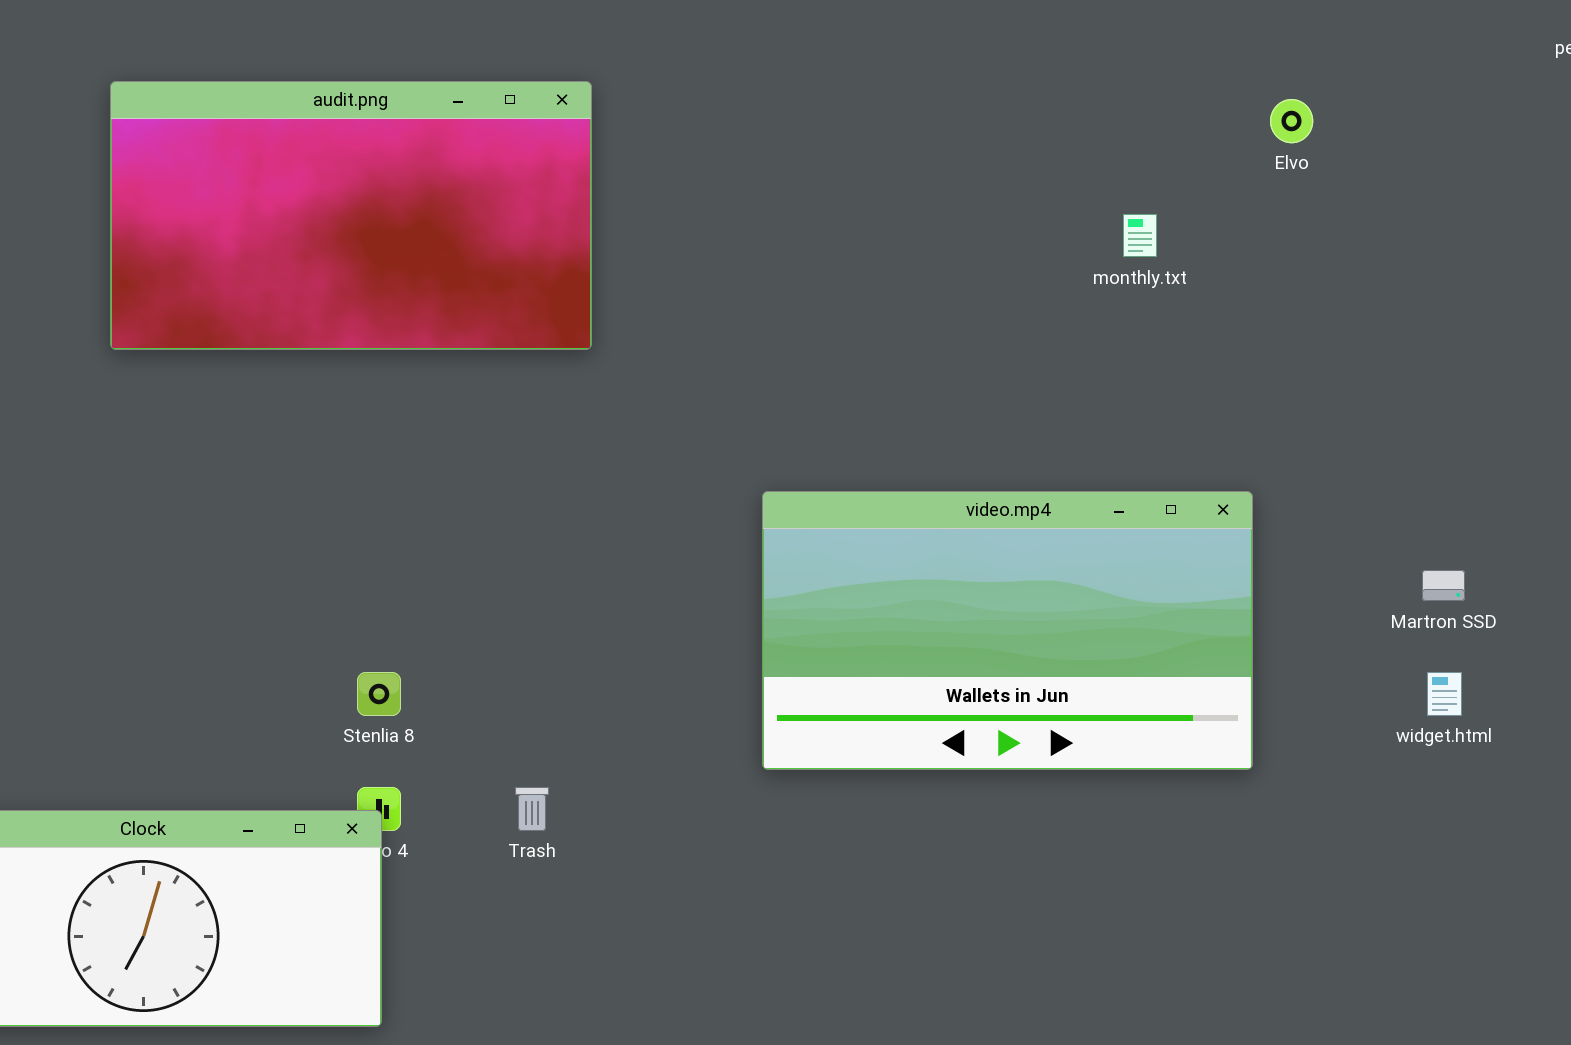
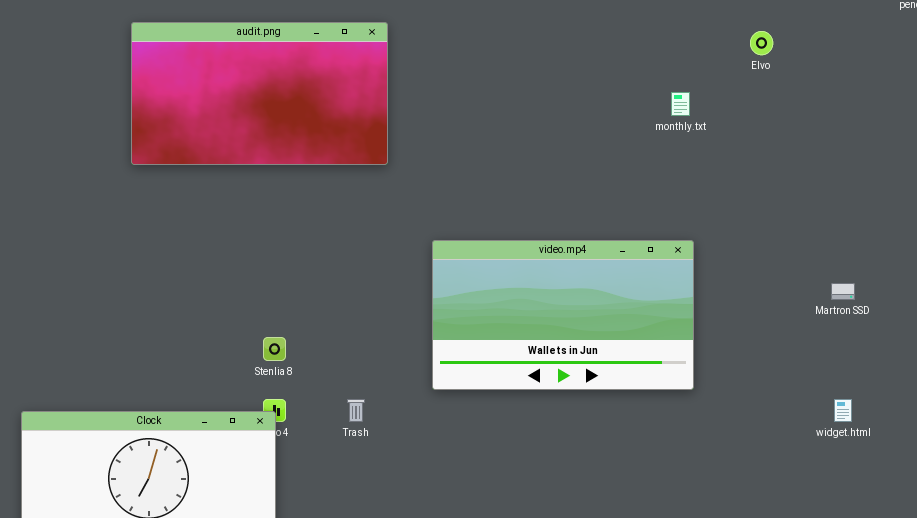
video.mp4: [762,491,1253,770] -> [432,240,694,390], moved
widget.html: [1427,672,1462,716] -> [834,399,852,422], moved

